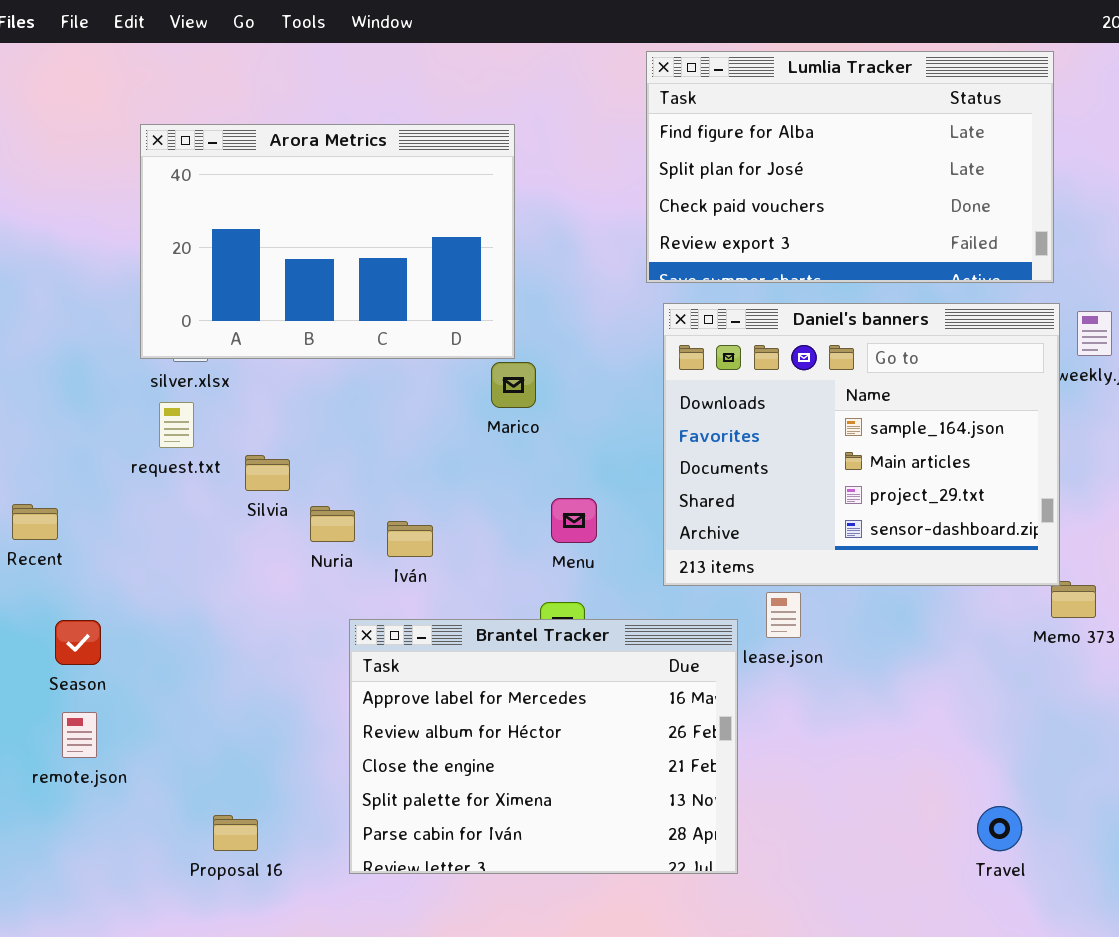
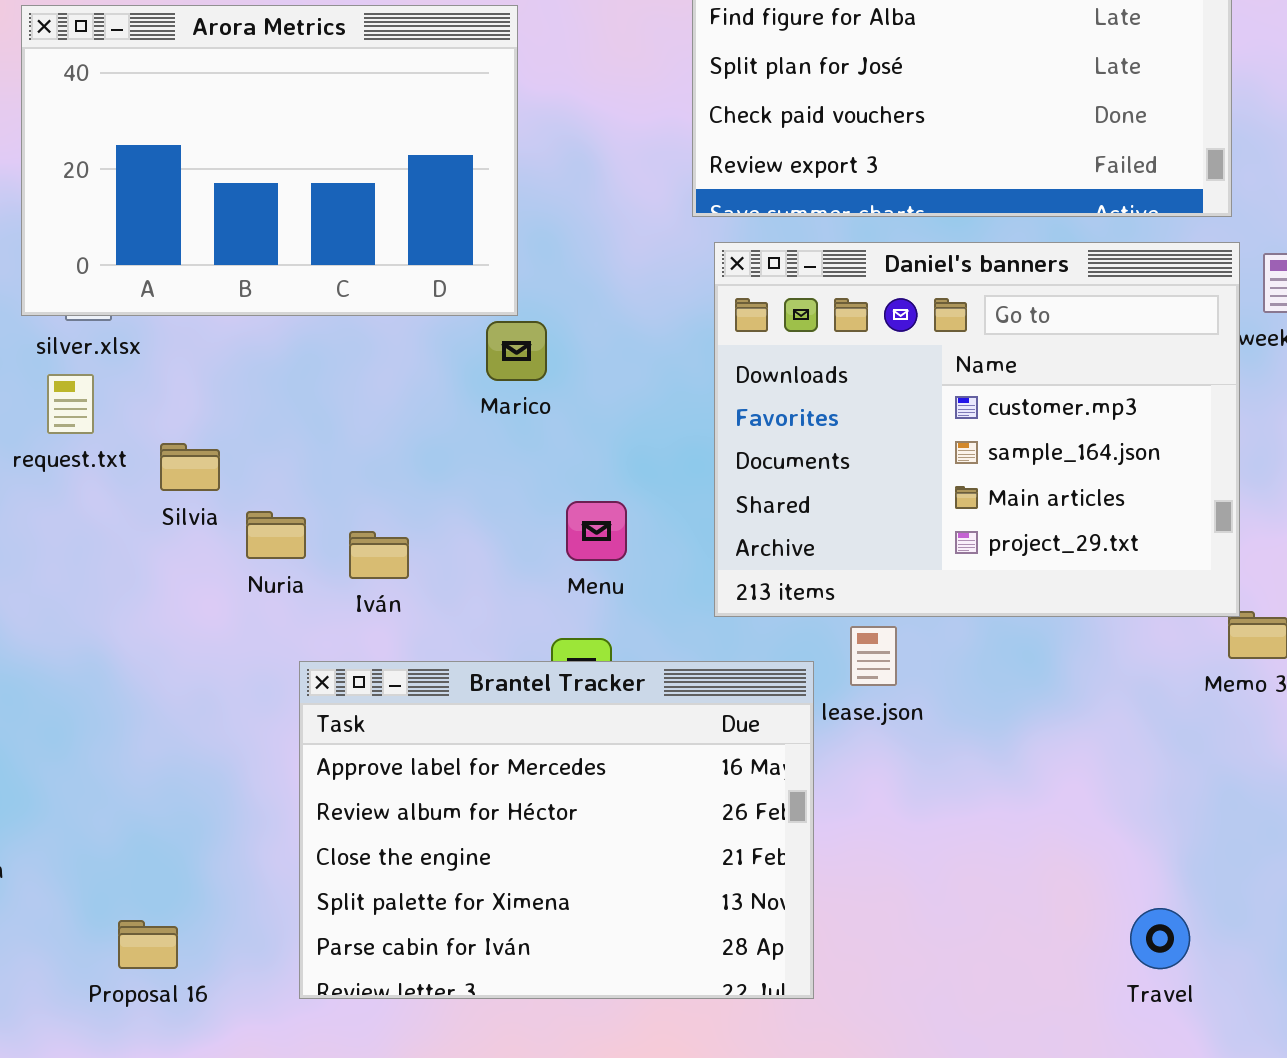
Daniel's banners: [663,303,1060,586] -> [714,242,1240,617], scrolled up 1 row

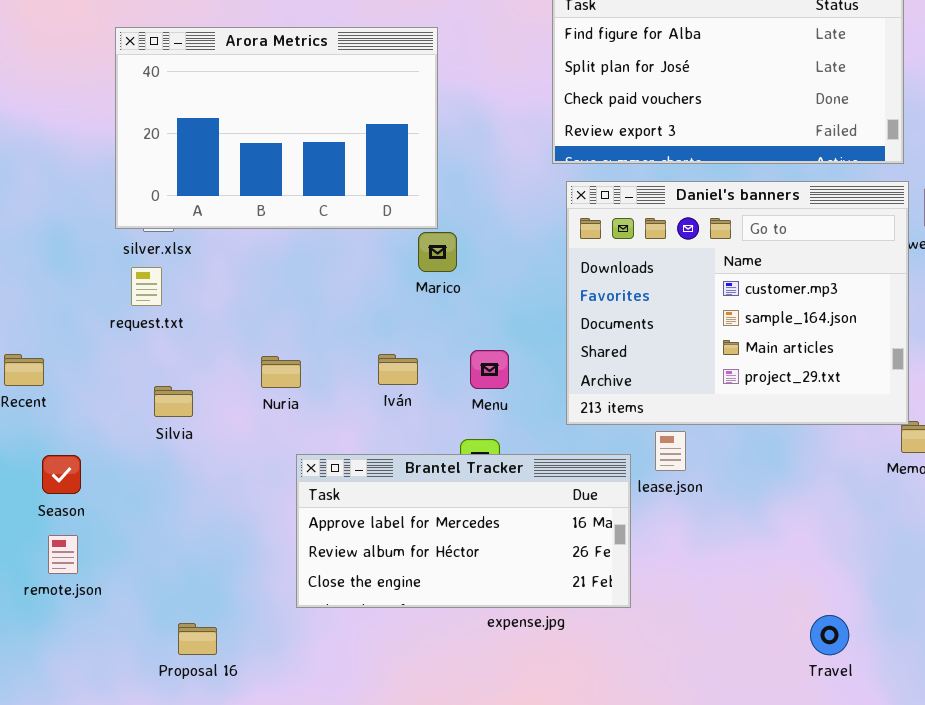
Silvia: [160,443,220,491] -> [154,386,193,417], moved
Iván: [349,531,409,579] -> [378,354,418,385], moved
Brantel Tracker: [299,661,814,999] -> [296,454,631,608], resized
Travel: [1130,908,1190,969] -> [810,615,849,655], moved

